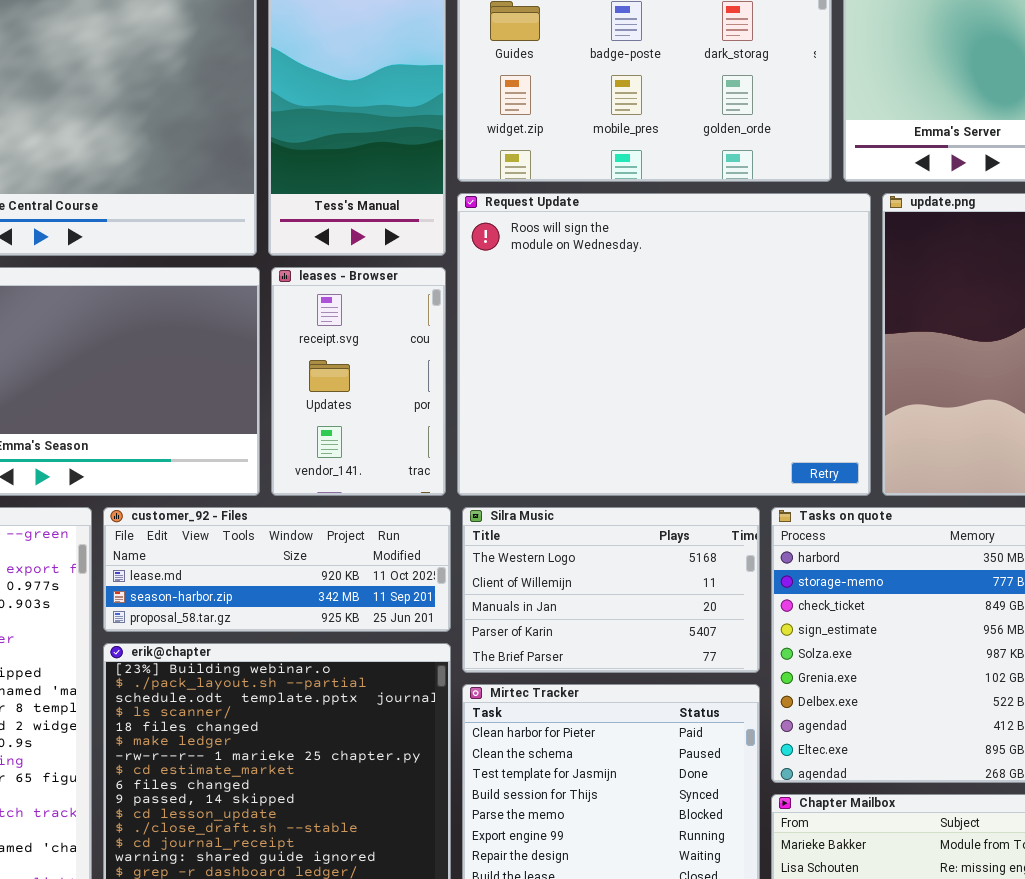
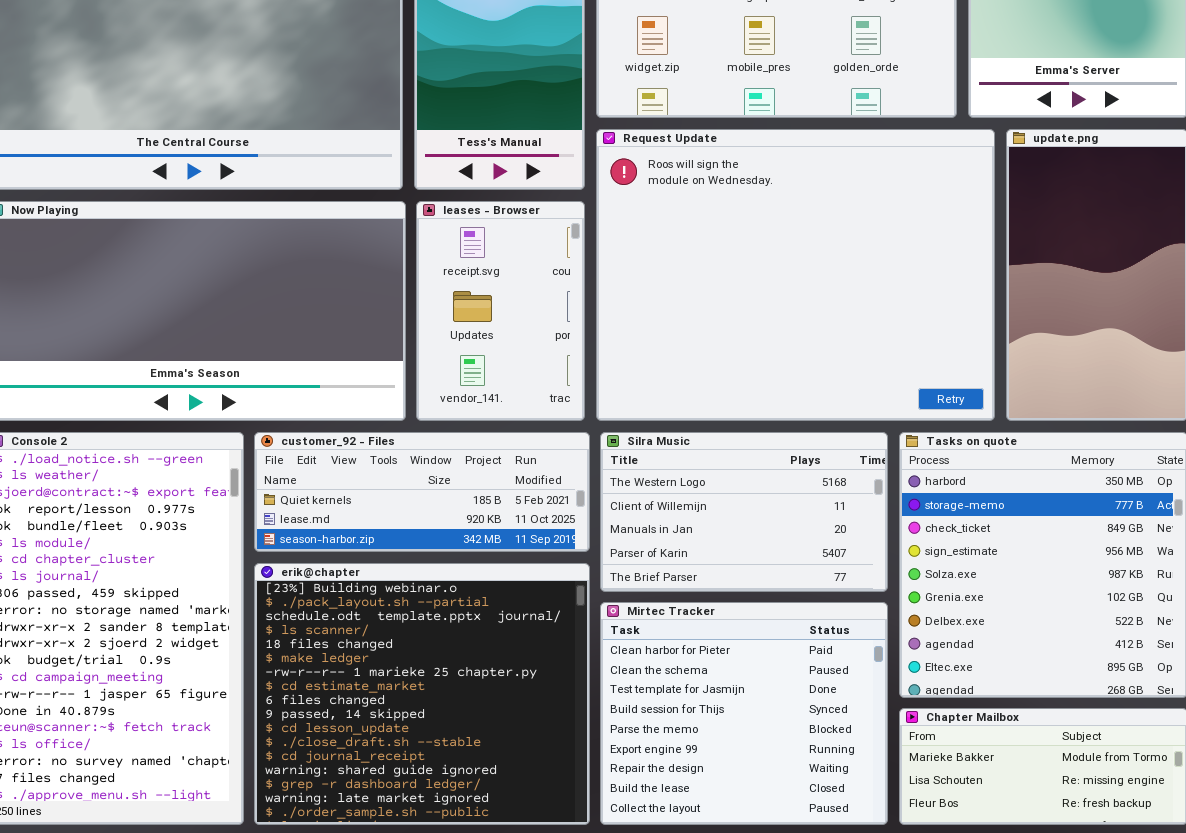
customer_92 - Files: [103,507,451,632] -> [254,432,590,552], scrolled up 1 row

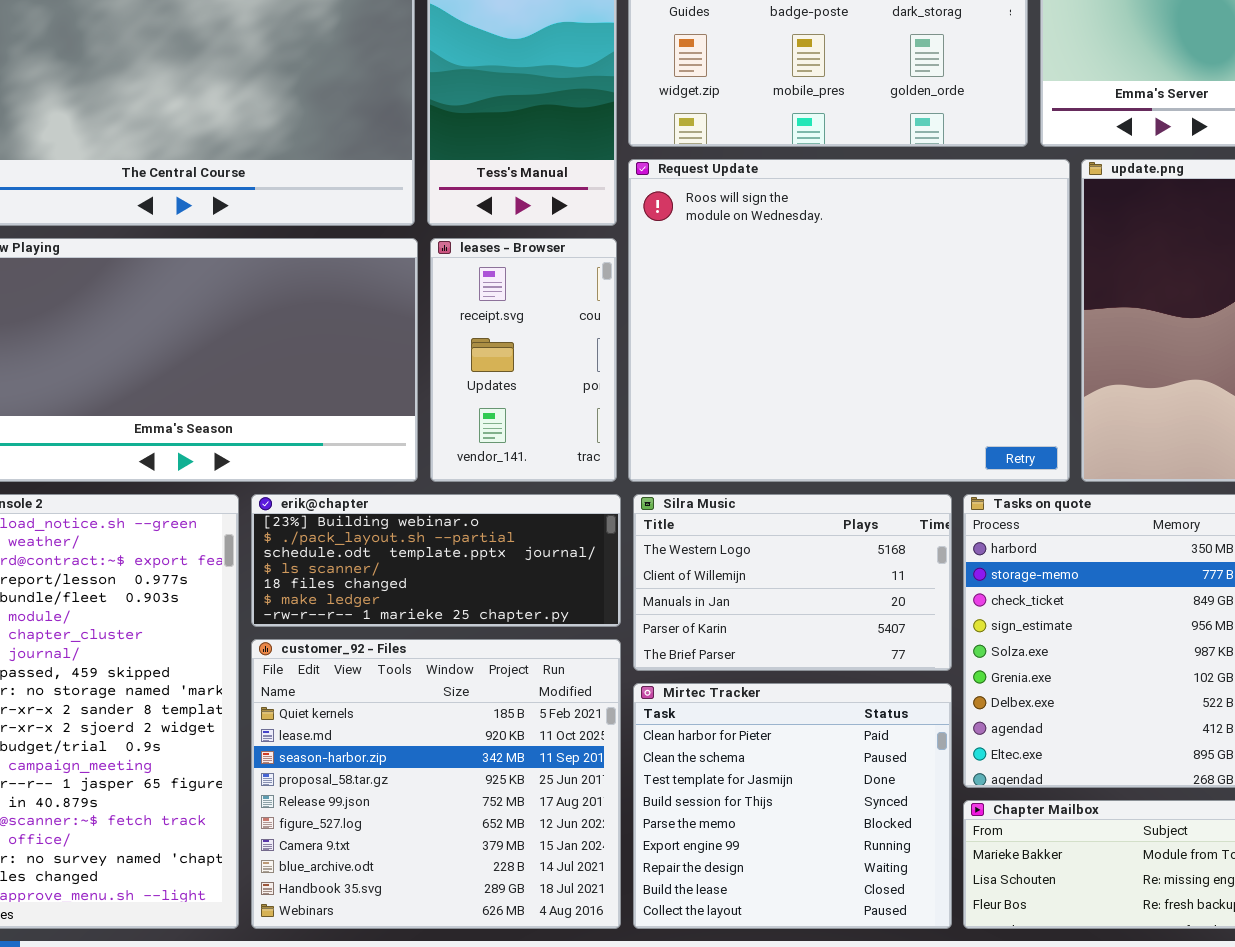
customer_92 - Files: [254,432,590,552] -> [251,639,621,929], moved, resized
erik@chapter: [254,563,590,825] -> [251,494,621,627], moved, resized

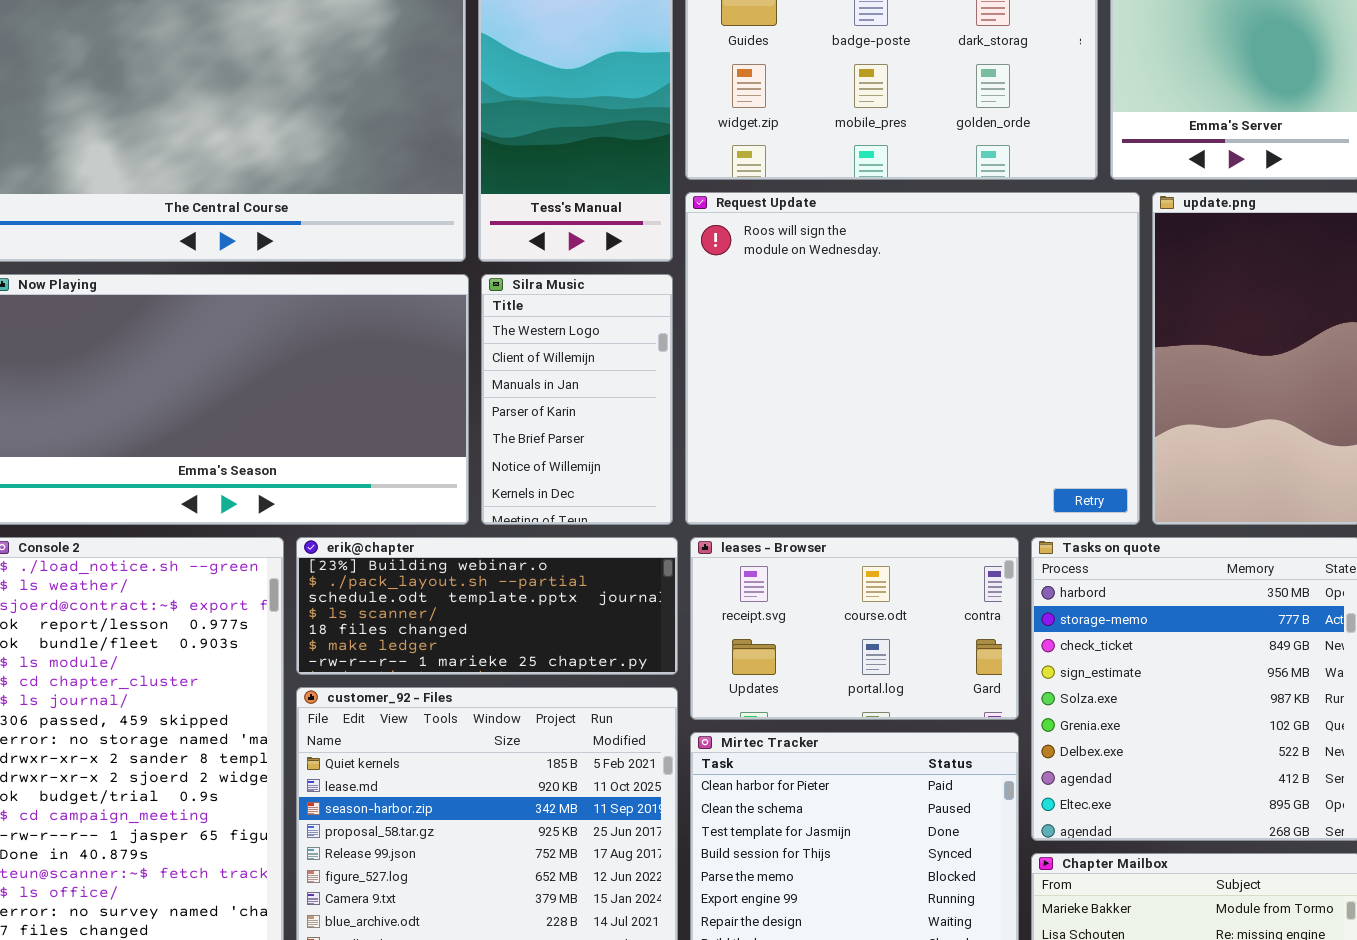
leases - Browser: [430,238,617,482] -> [690,537,1019,720], moved, resized
Silra Music: [633,494,952,671] -> [481,274,673,525], moved, resized

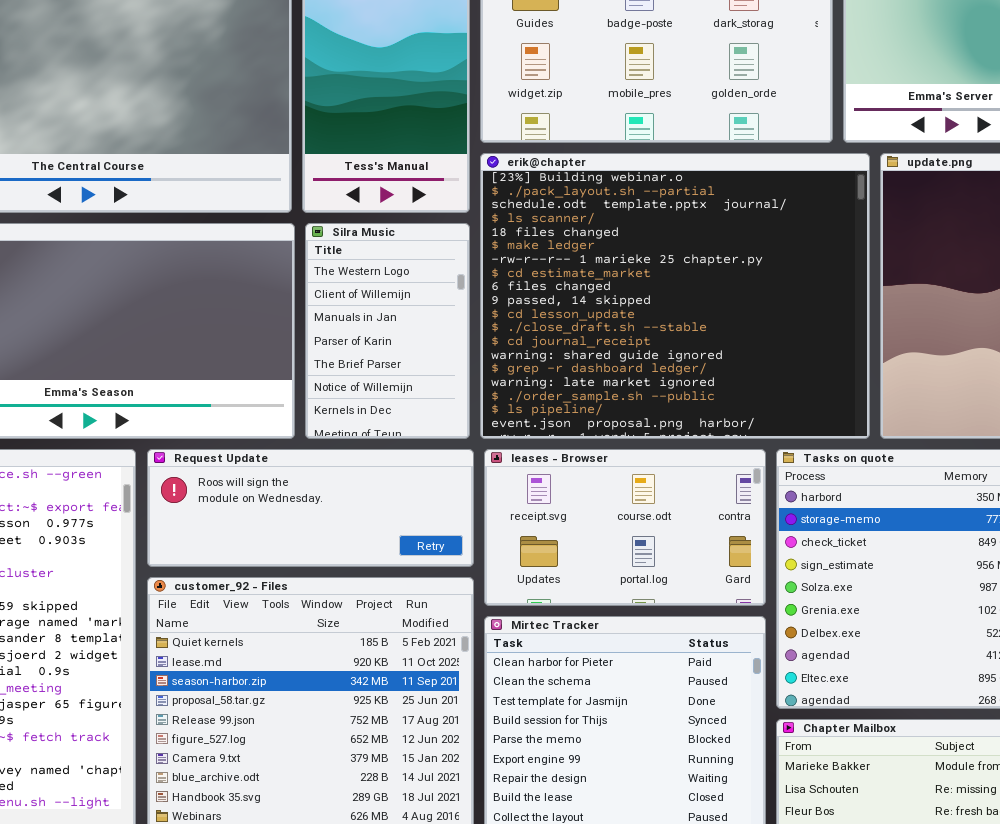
Request Update: [685,192,1140,525] -> [147,449,474,567], moved, resized
erik@chapter: [296,537,678,675] -> [480,153,870,439], moved, resized

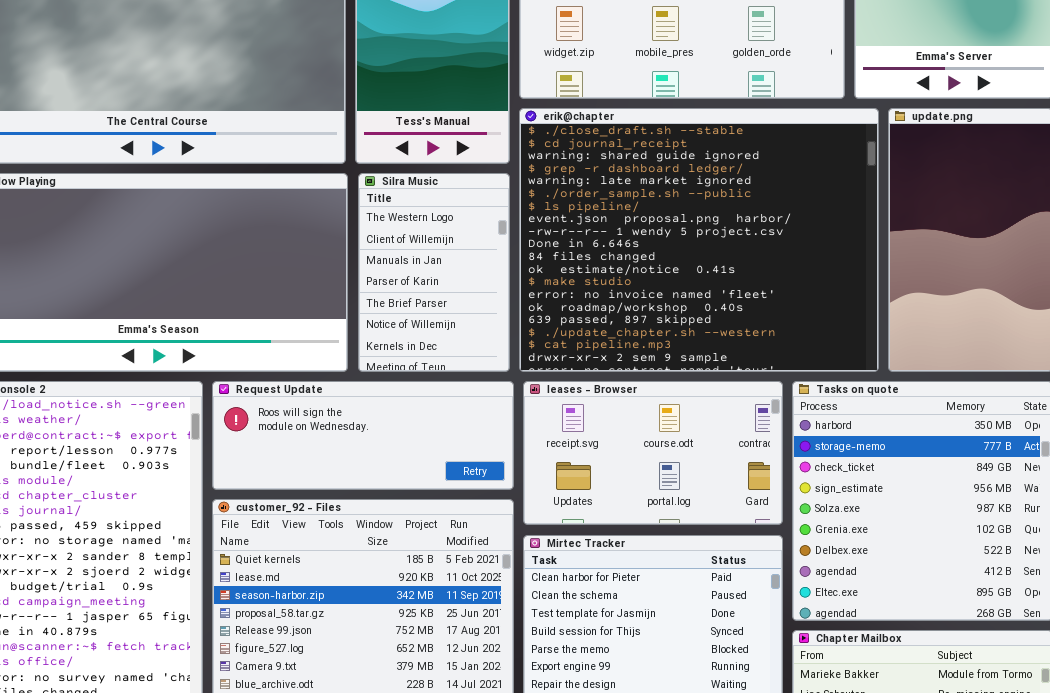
erik@chapter: [480,153,870,439] -> [519,108,879,372], scrolled down 11 rows

